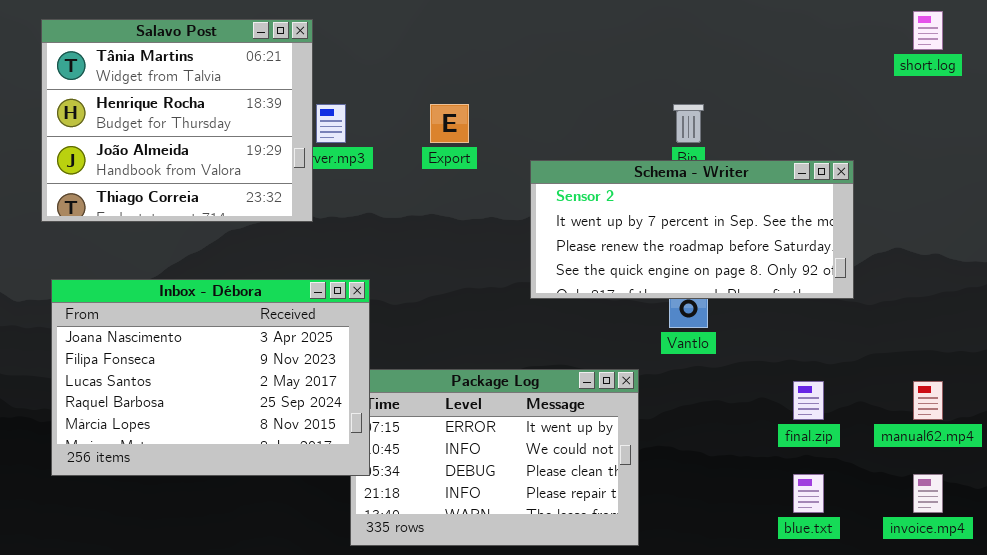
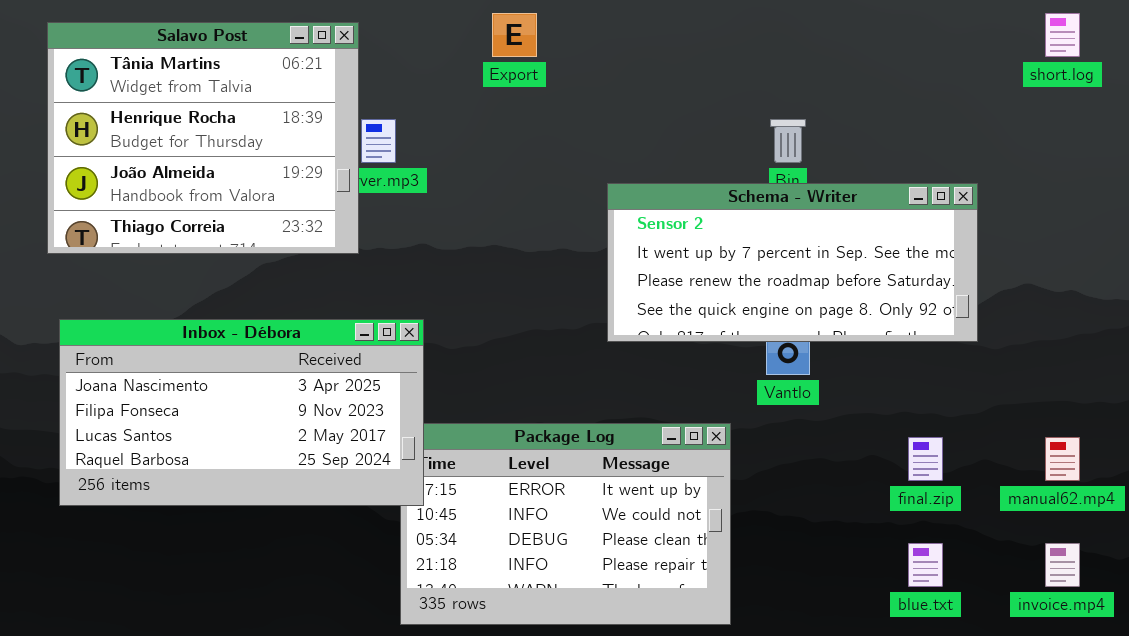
Export: [430,104,469,143] -> [492,13,537,57], moved
Inbox - Débora: [51,279,370,476] -> [59,319,424,506], resized

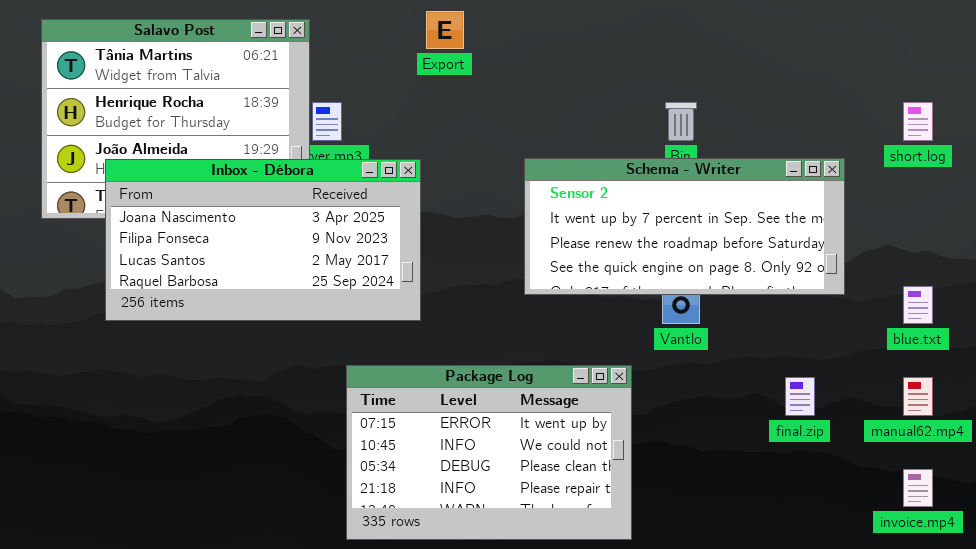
short.log: [1045,13,1080,57] -> [903,102,933,141], moved
Inbox - Débora: [59,319,424,506] -> [105,159,421,321], moved
blue.txt: [908,543,943,587] -> [903,286,933,324], moved

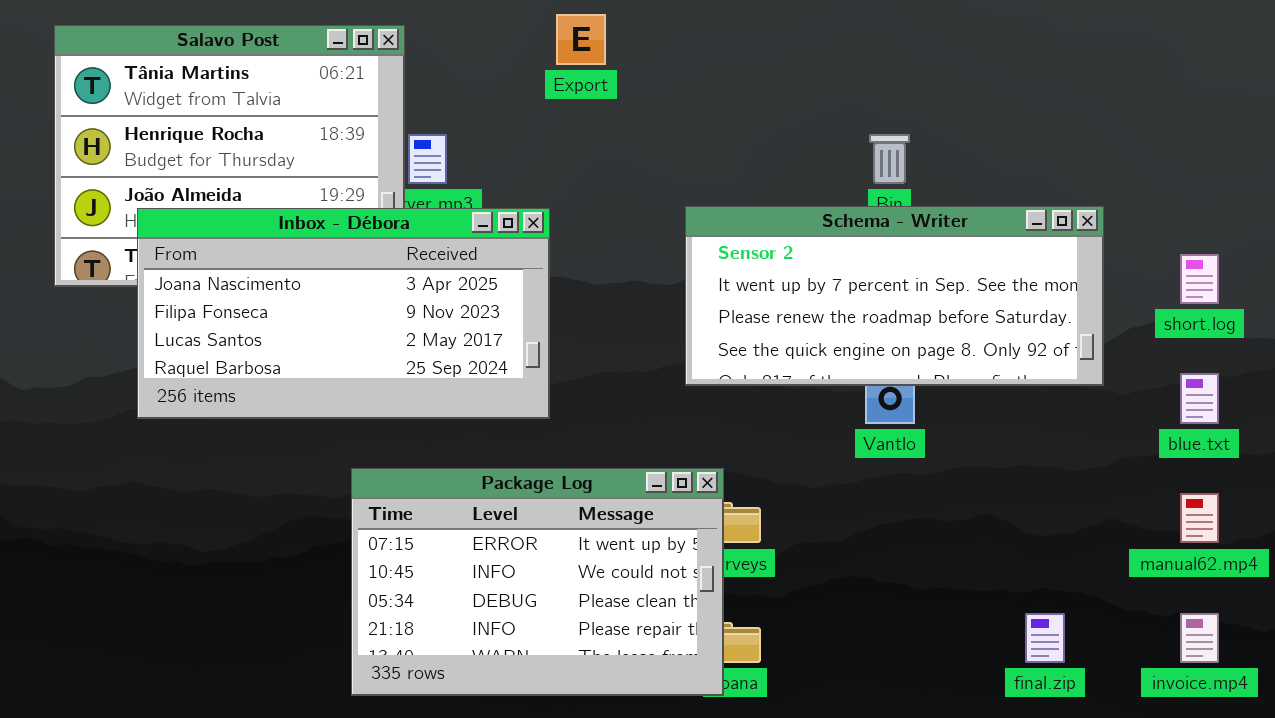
short.log: [903,102,933,141] -> [1180,254,1219,304], moved
Package Log: [346,365,632,540] -> [351,468,724,696], moved
final.zip: [785,377,815,416] -> [1025,613,1065,663], moved

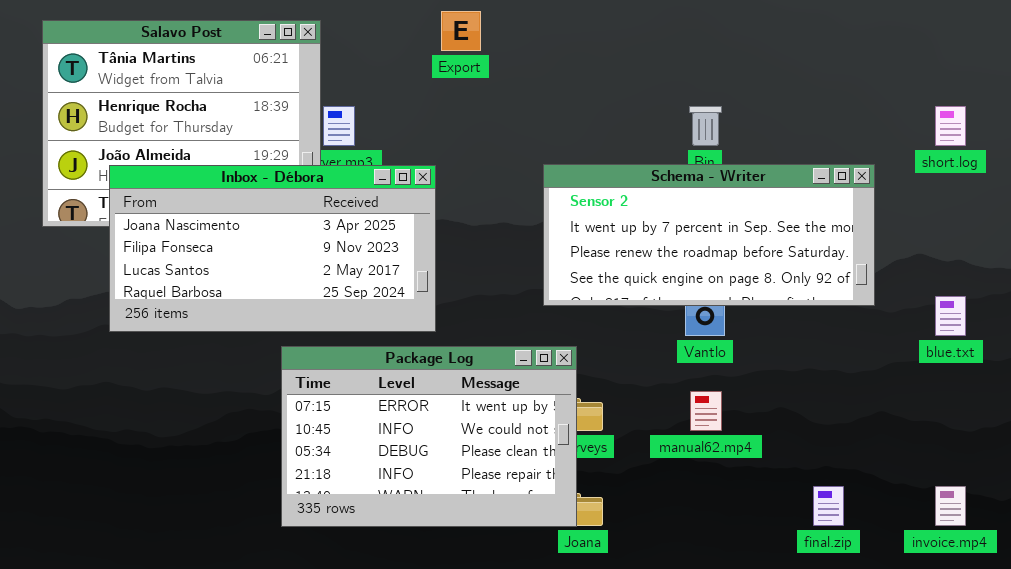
short.log: [1180,254,1219,304] -> [935,106,966,146], moved
Package Log: [351,468,724,696] -> [281,346,577,527], moved
manual62.mp4: [1180,493,1219,543] -> [690,391,722,431], moved

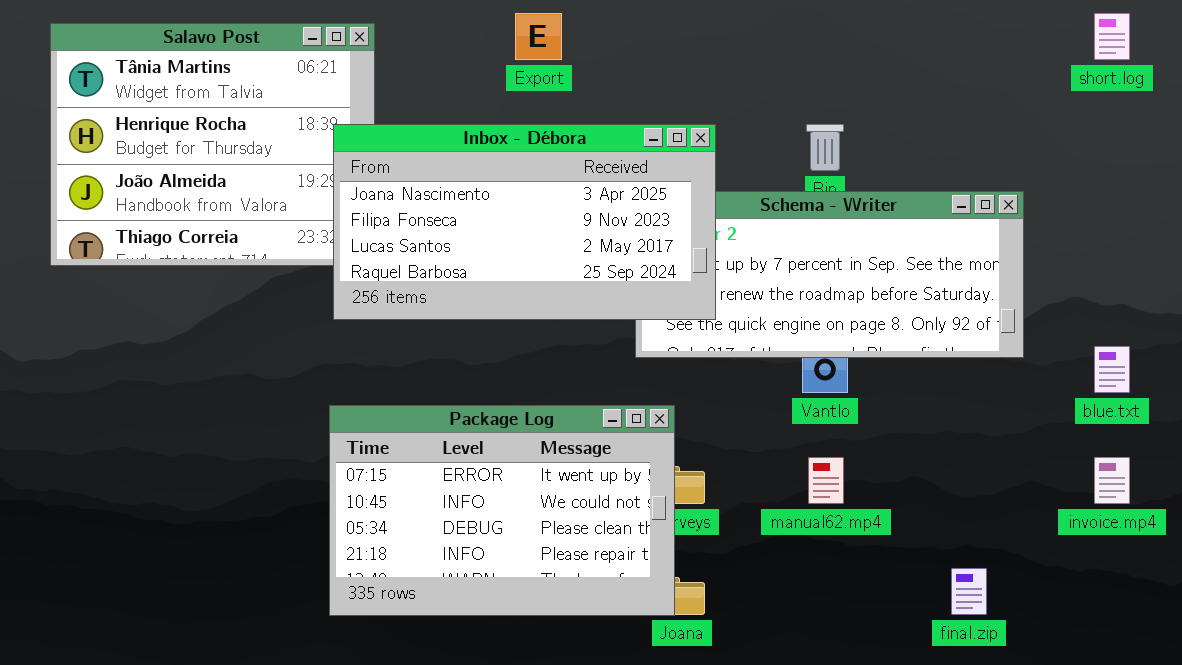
short.log: [935,106,966,146] -> [1094,13,1130,60], moved
Inbox - Débora: [109,165,436,332] -> [333,124,716,320], moved
invoice.mp4: [935,486,966,526] -> [1094,457,1130,504], moved

